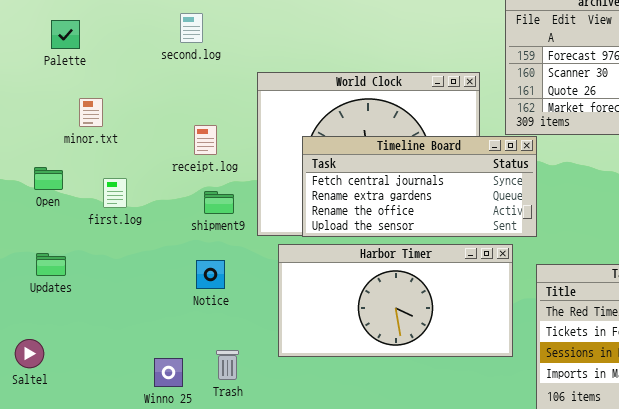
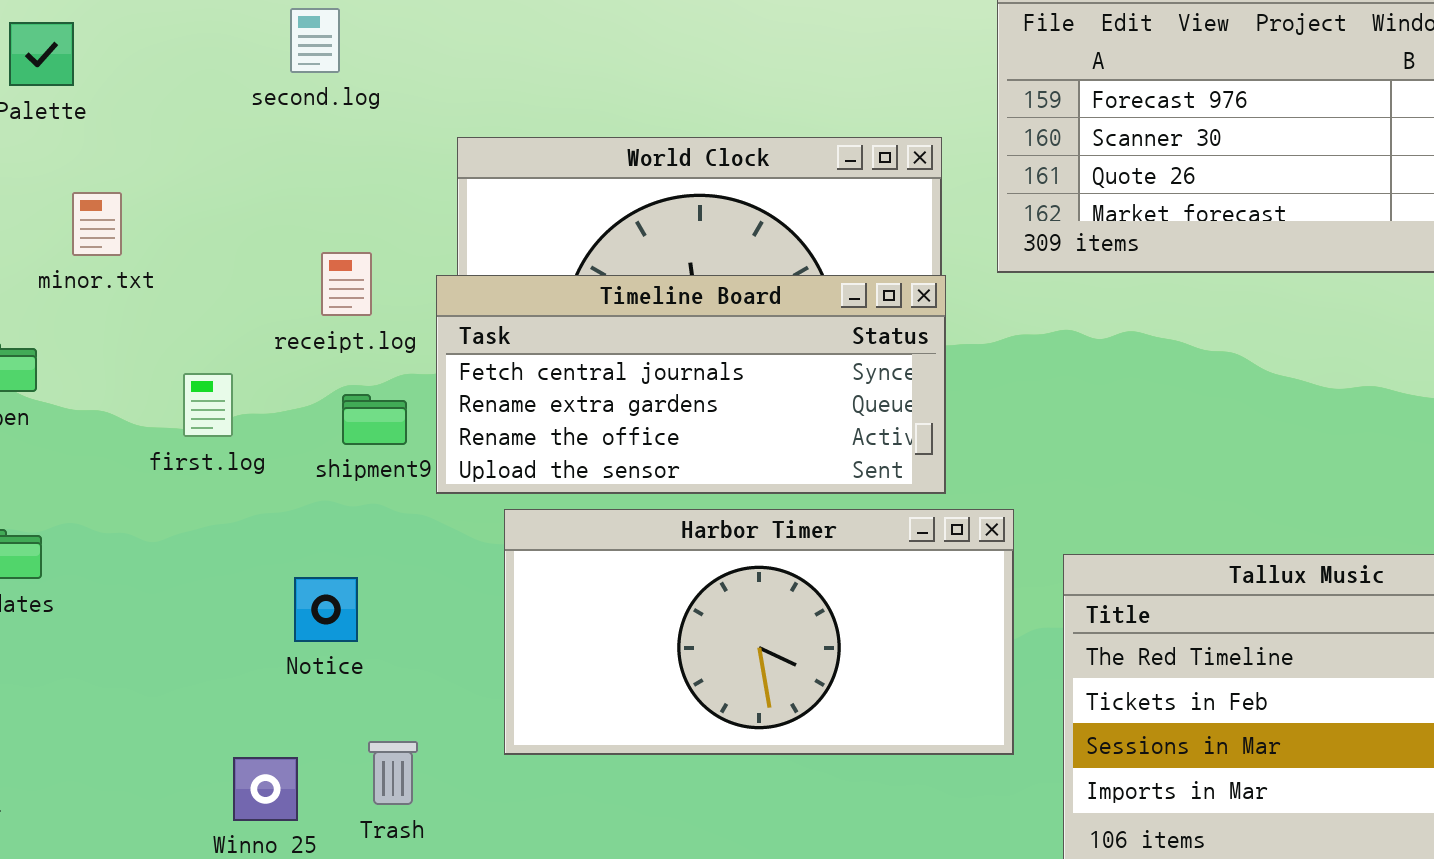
Timeline Board: [302,136,537,237] -> [436,275,946,494], moved
first.log: [103,178,127,208] -> [183,373,233,437], moved
Notice: [196,260,225,289] -> [294,577,358,642], moved

